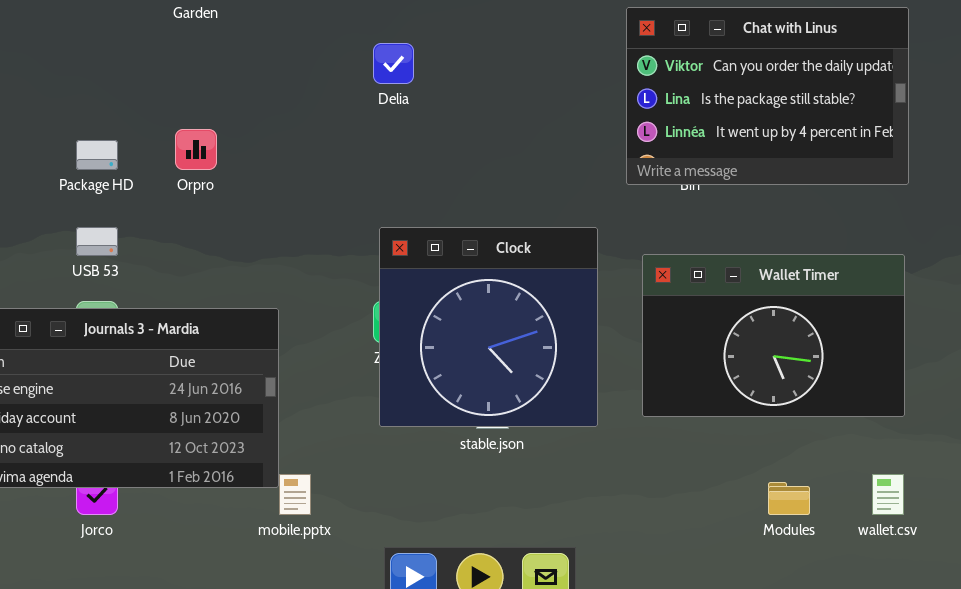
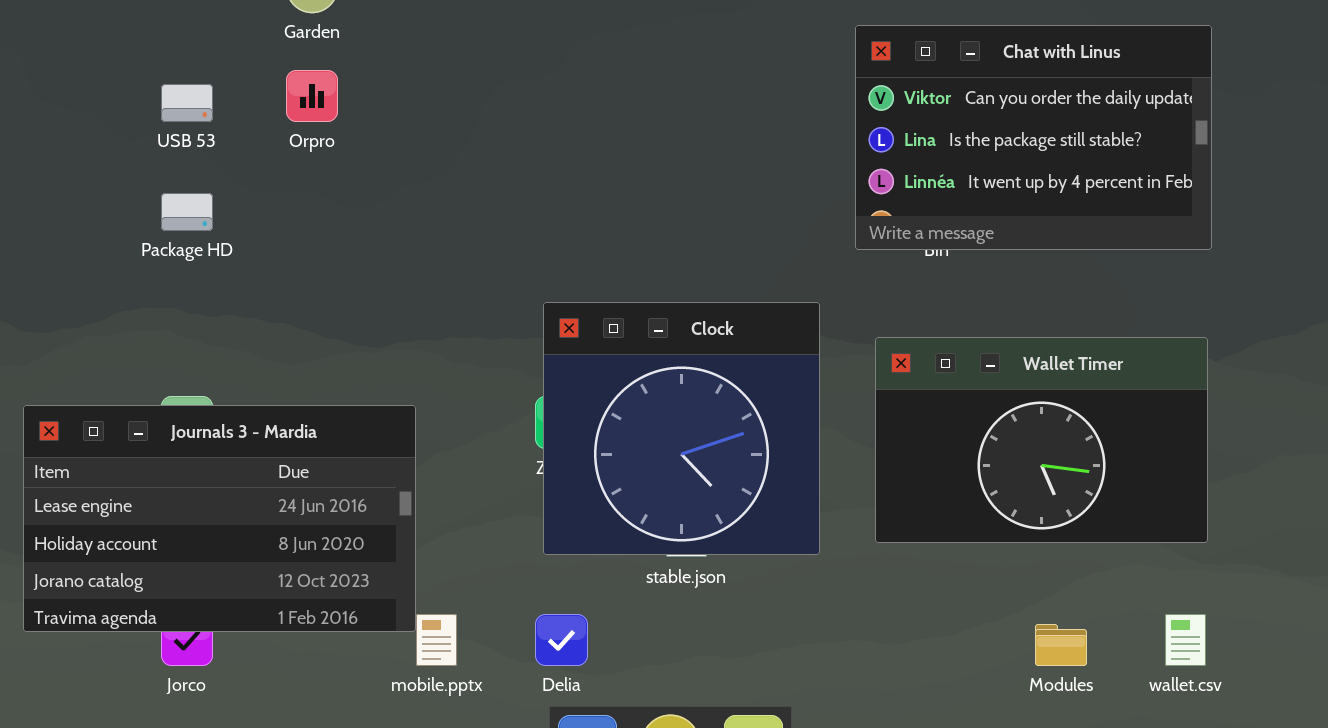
Delia: [373,43,414,84] -> [535,614,588,666], moved
Orpro: [175,129,217,170] -> [286,70,338,122], moved
USB 53: [76,227,118,256] -> [161,84,213,122], moved

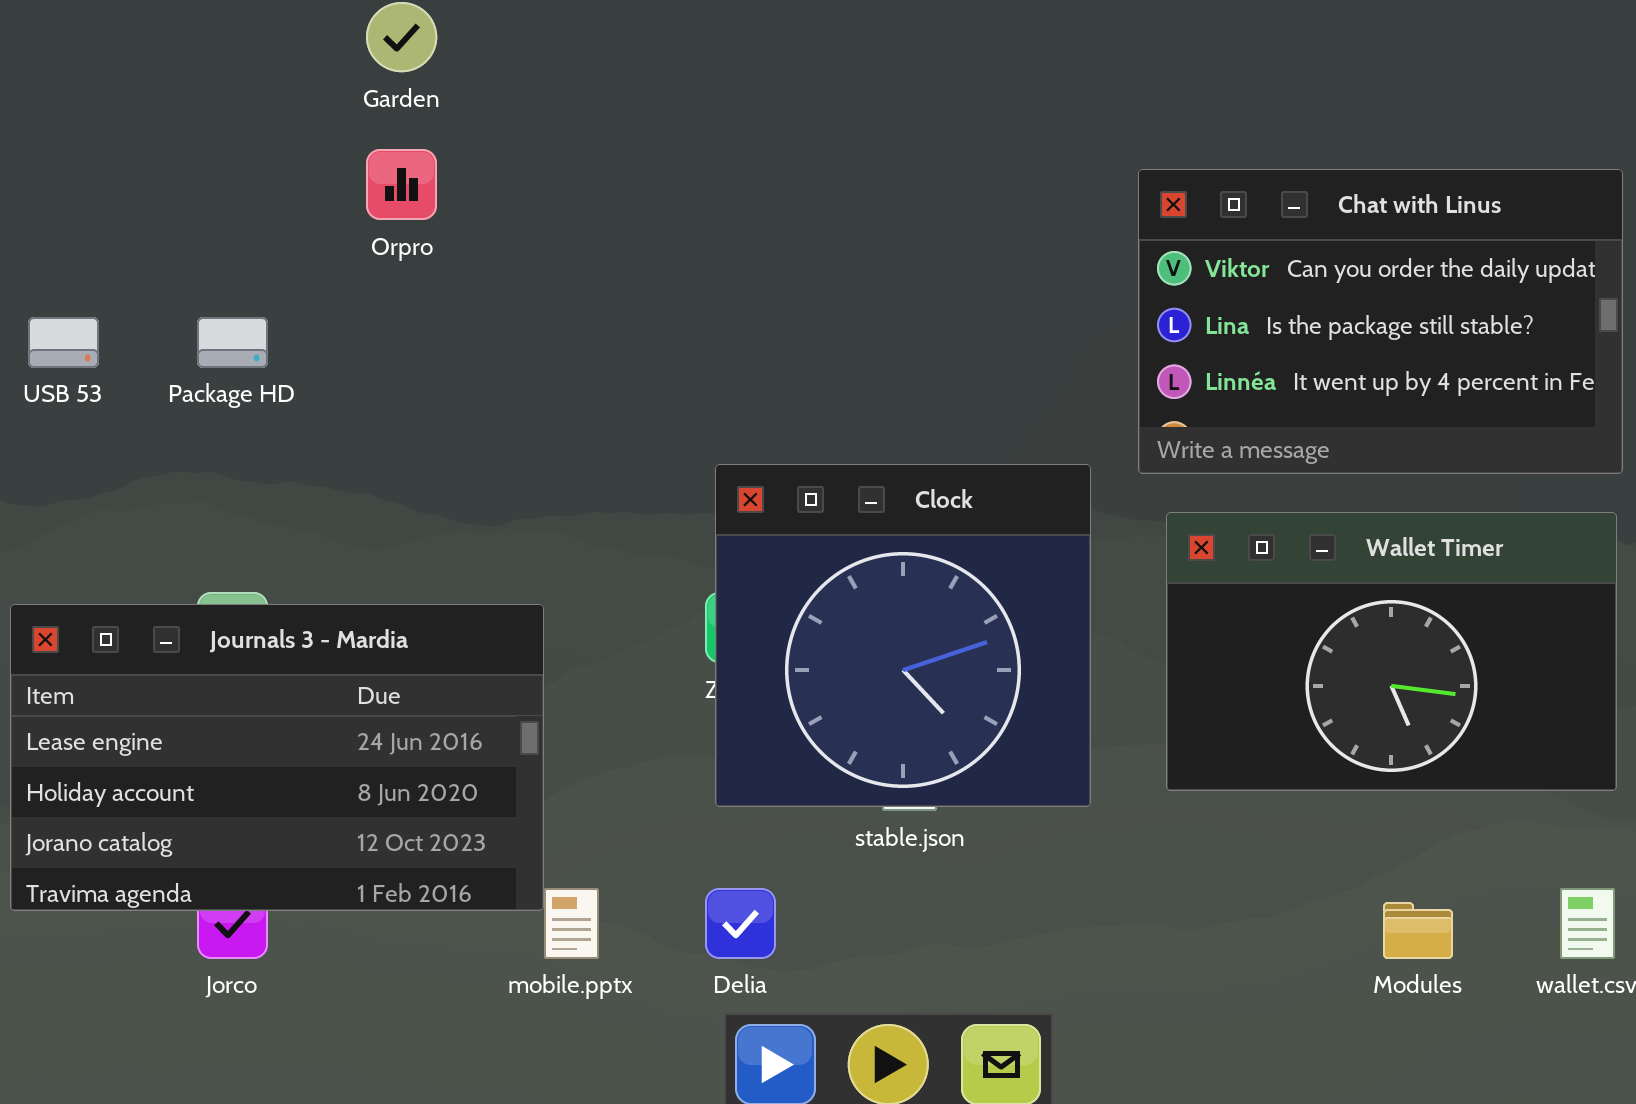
Chat with Linus: [855,25,1212,250] -> [1138,169,1623,474], moved
USB 53: [161,84,213,122] -> [28,317,99,368], moved

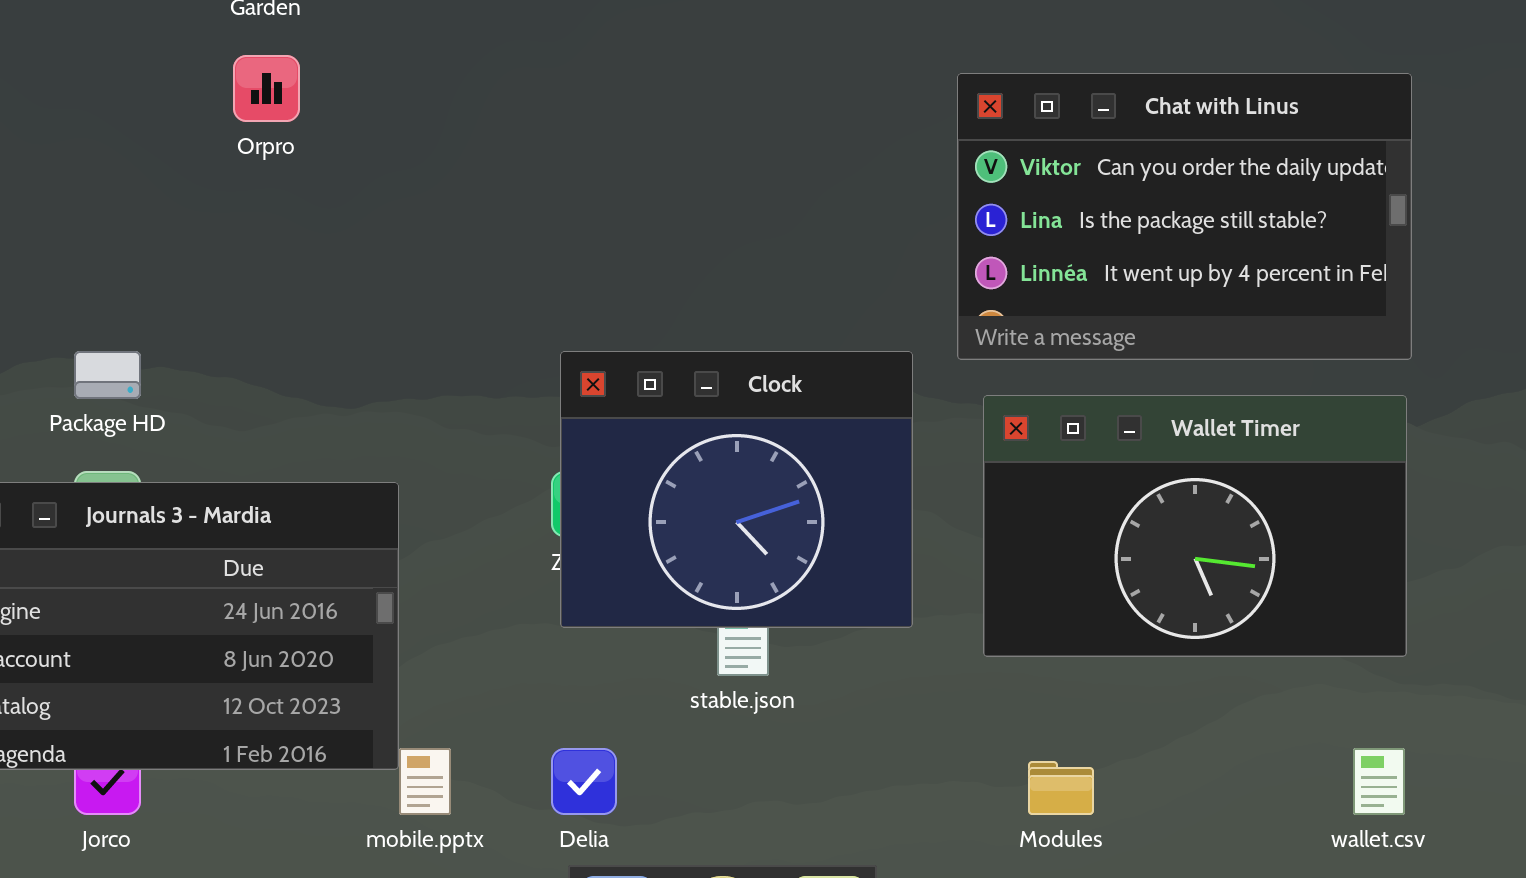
Package HD: [197,317,268,368] -> [74,351,141,399], moved
Clock: [715,464,1091,807] -> [560,351,913,628], resized
Modules: [1383,902,1453,959] -> [1028,761,1094,815], moved

